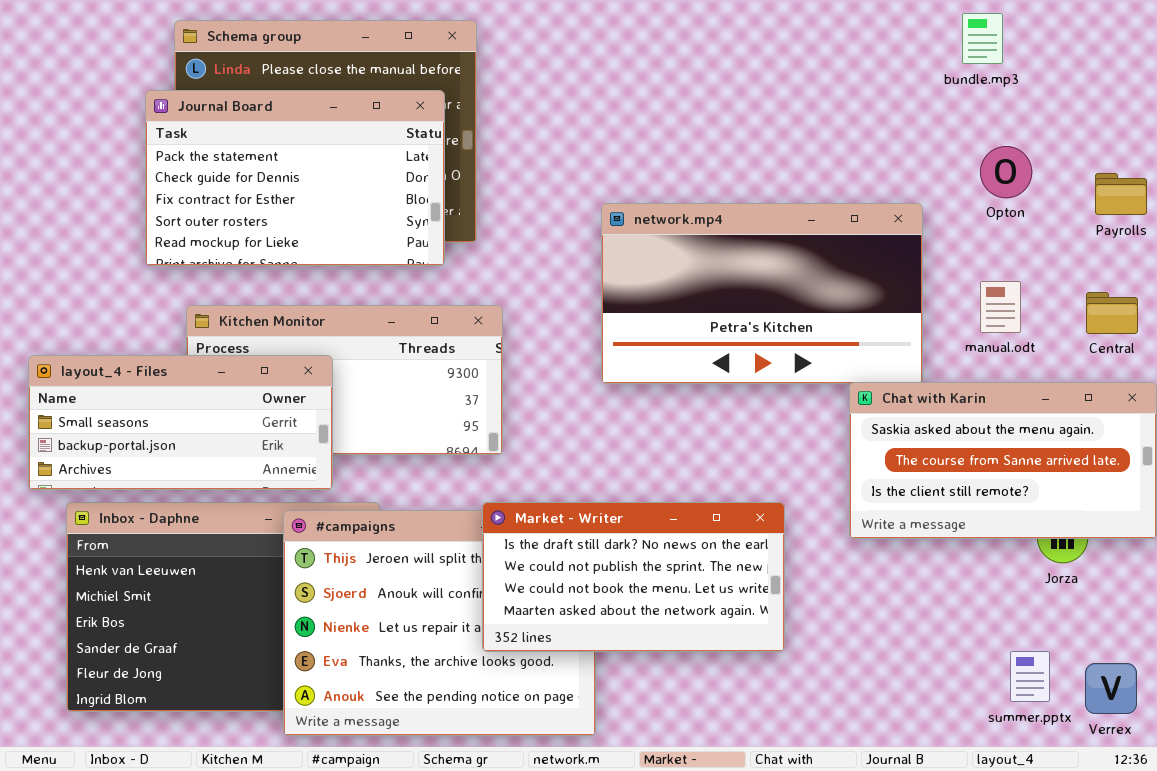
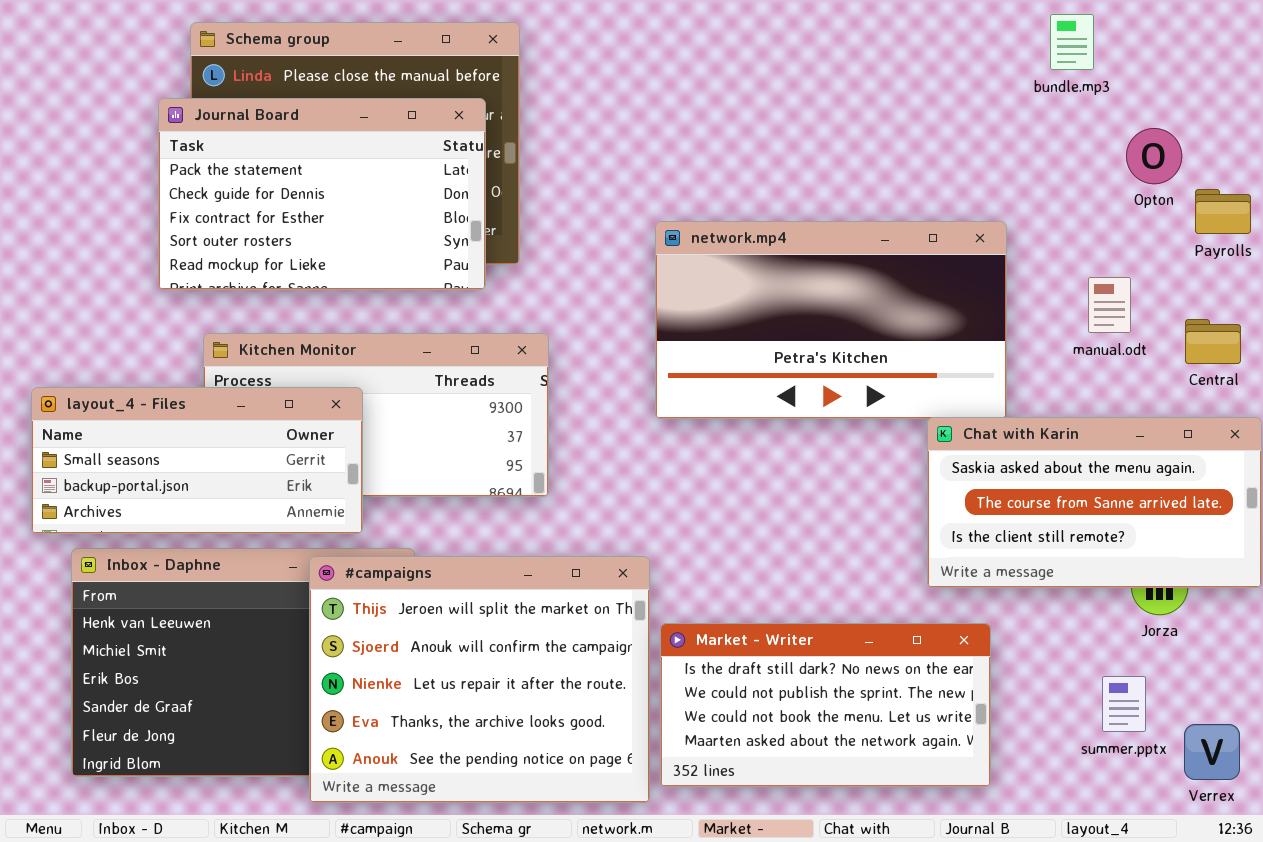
Opton: [980,146,1032,198] -> [1126,128,1182,184], moved
manual.odt: [980,281,1021,333] -> [1088,277,1131,333], moved
Market - Writer: [482,502,785,652] -> [660,623,991,787], moved
summer.pptx: [1010,651,1050,702] -> [1102,676,1146,732], moved

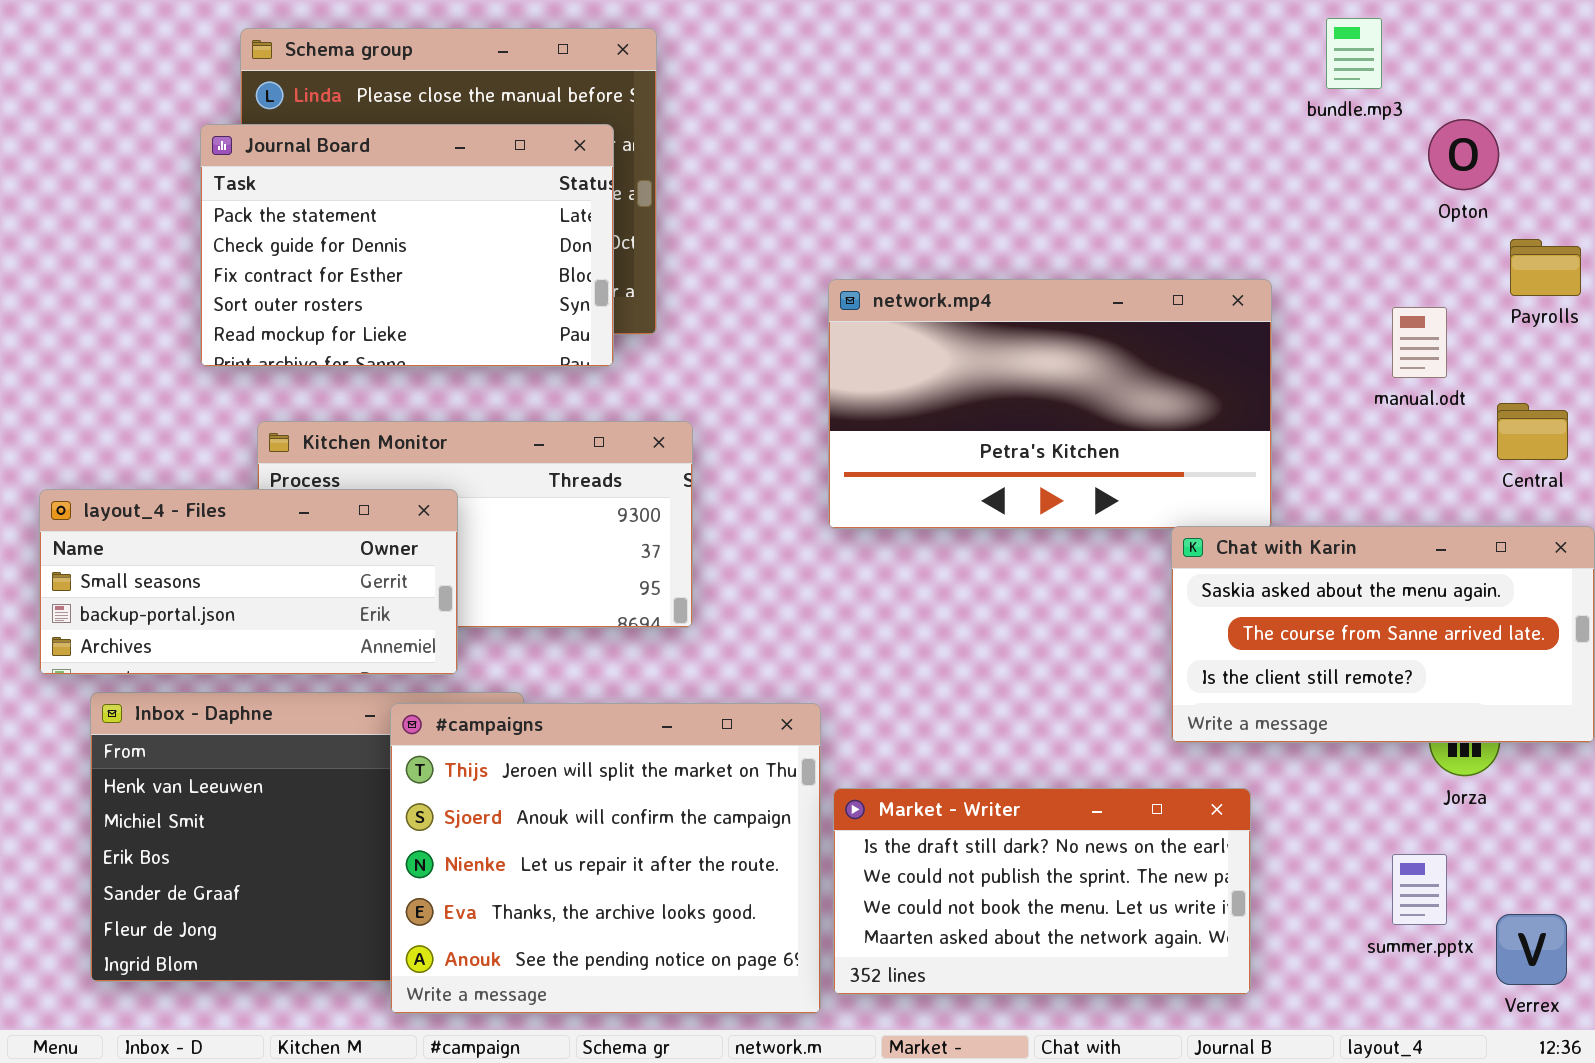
Opton: [1126,128,1182,184] -> [1428,119,1499,190], moved
manual.odt: [1088,277,1131,333] -> [1392,307,1447,378], moved

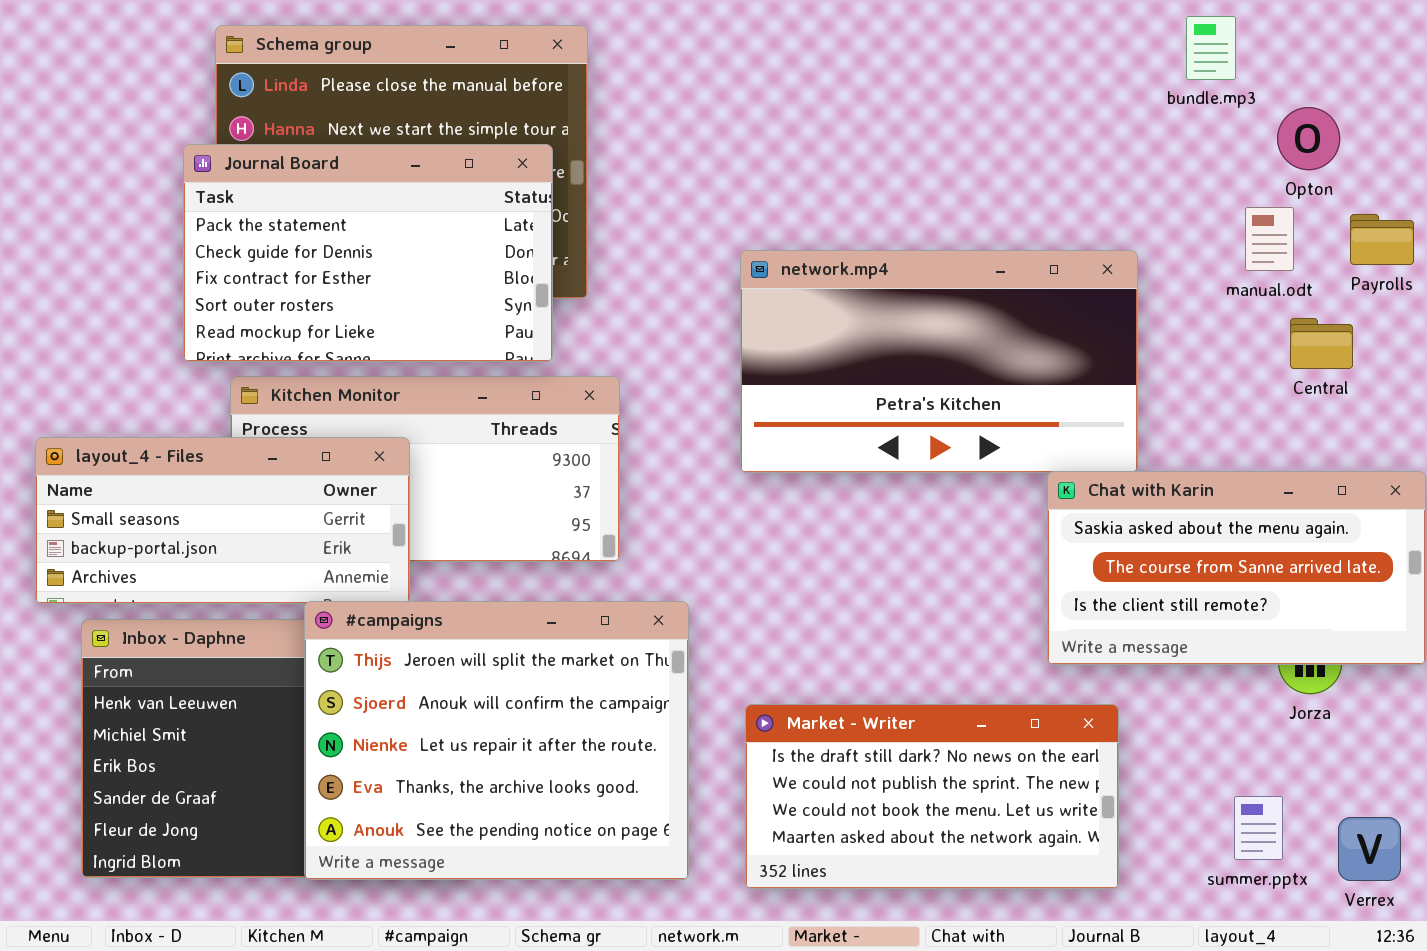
Journal Board: [200,124,614,367] -> [183,144,553,362], moved
manual.odt: [1392,307,1447,378] -> [1245,207,1294,271], moved
Central: [1497,403,1568,460] -> [1290,318,1353,369], moved
#campaigns: [390,703,821,1014] -> [304,601,689,880], moved
summer.pptx: [1392,854,1447,925] -> [1234,796,1283,860], moved

